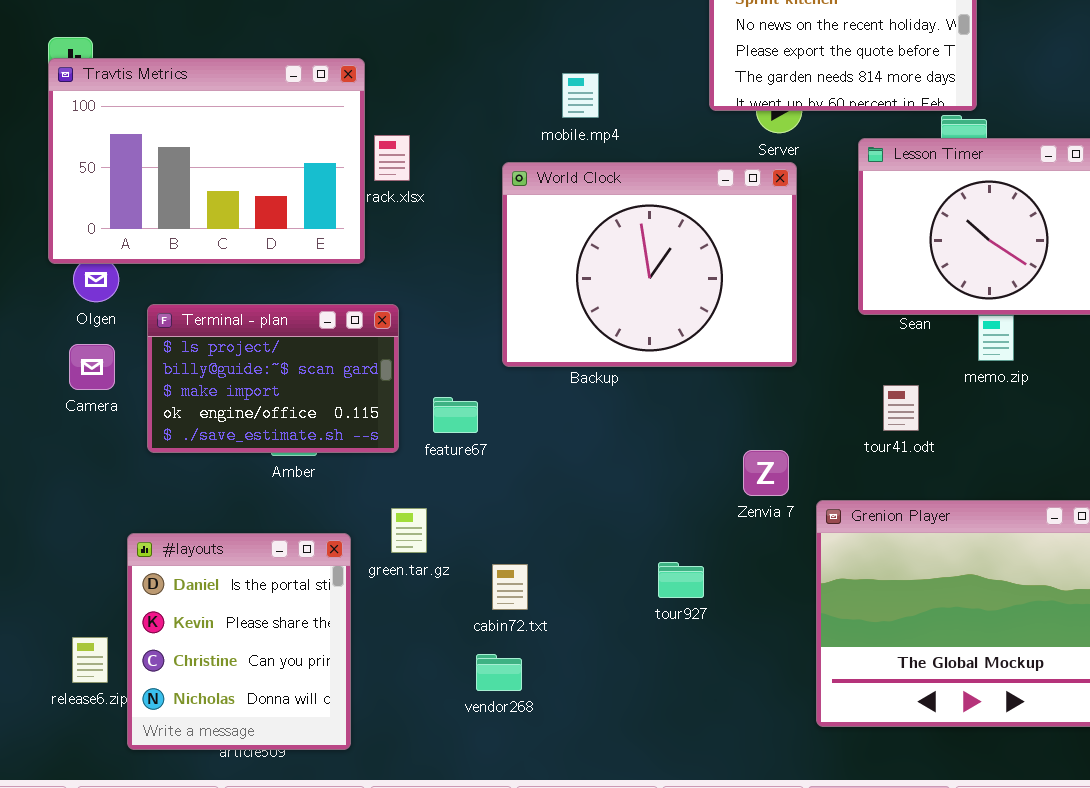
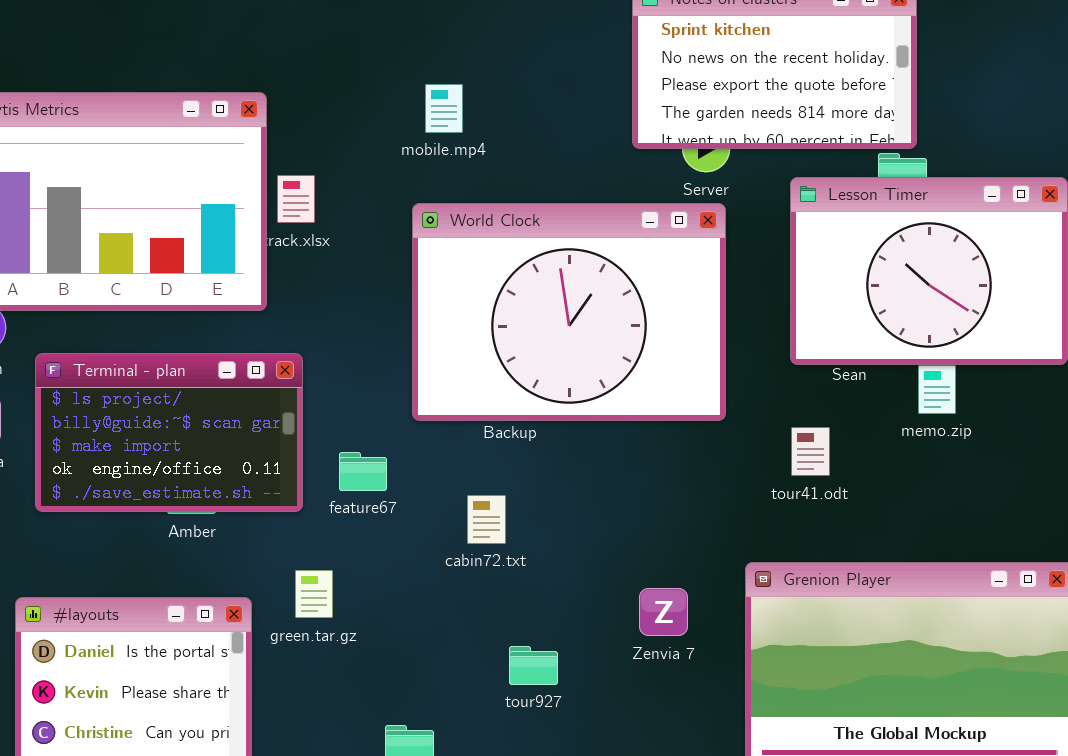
mobile.mp4: [562,73,599,118] -> [425,84,463,133], moved
tour41.odt: [883,385,919,431] -> [791,427,830,476], moved
Zenvia 7: [743,450,789,496] -> [639,588,688,636], moved
tour927: [658,562,704,598] -> [509,646,558,685], moved
cabin72.txt: [492,564,528,610] -> [467,495,506,544], moved

